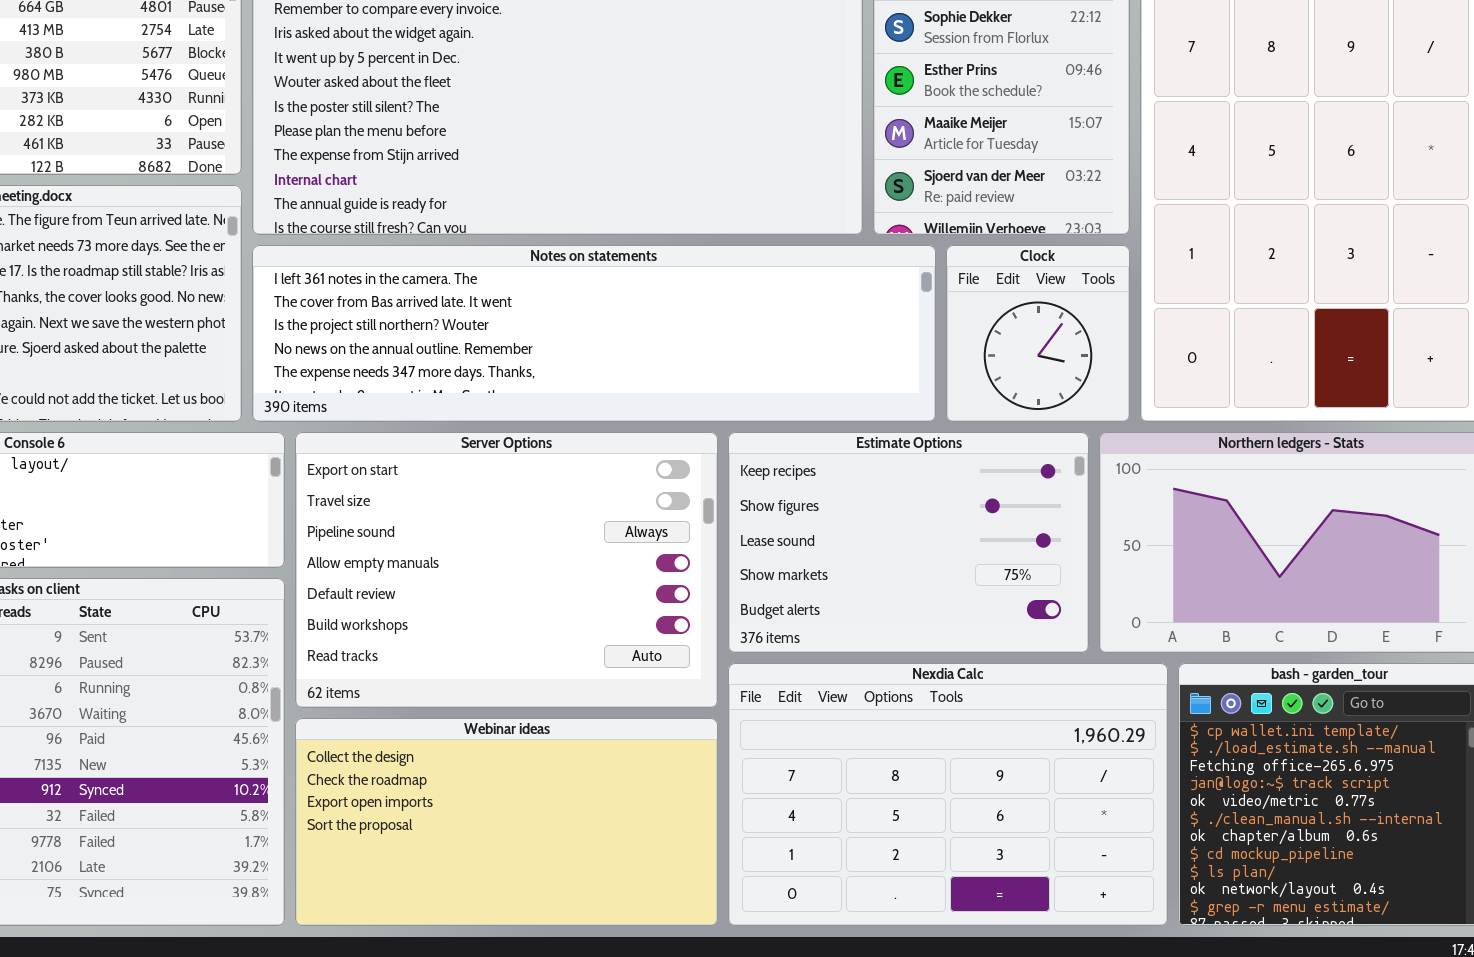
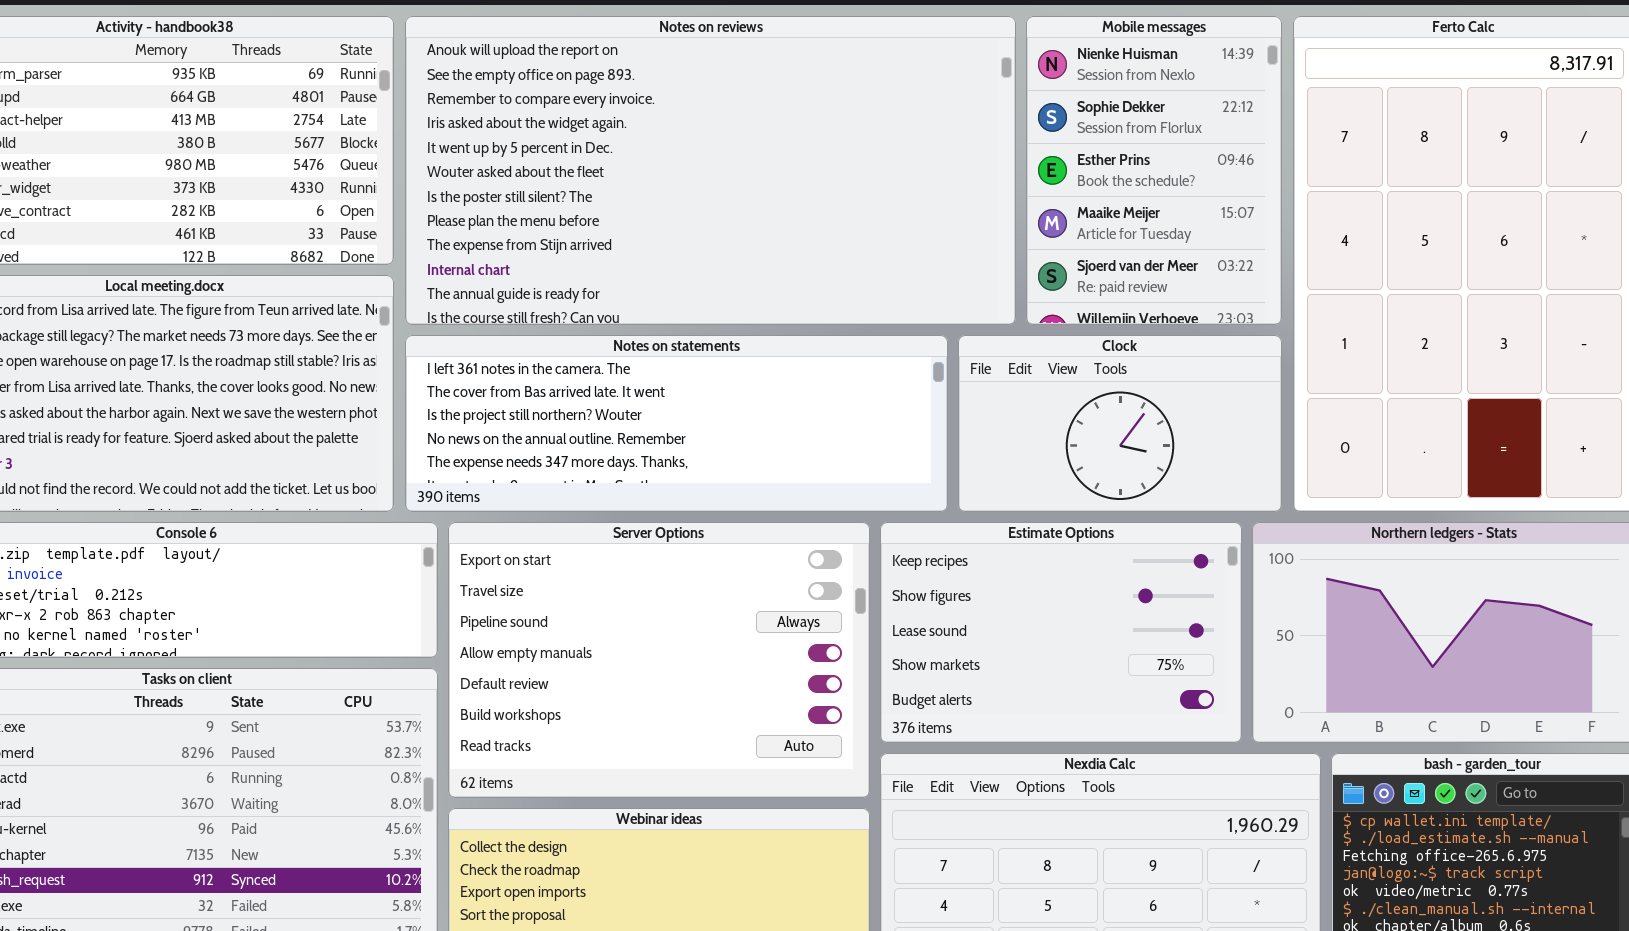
Notes on statements: [252,245,936,422] -> [405,335,948,512], resized
Clock: [946,245,1130,422] -> [958,335,1282,512], resized

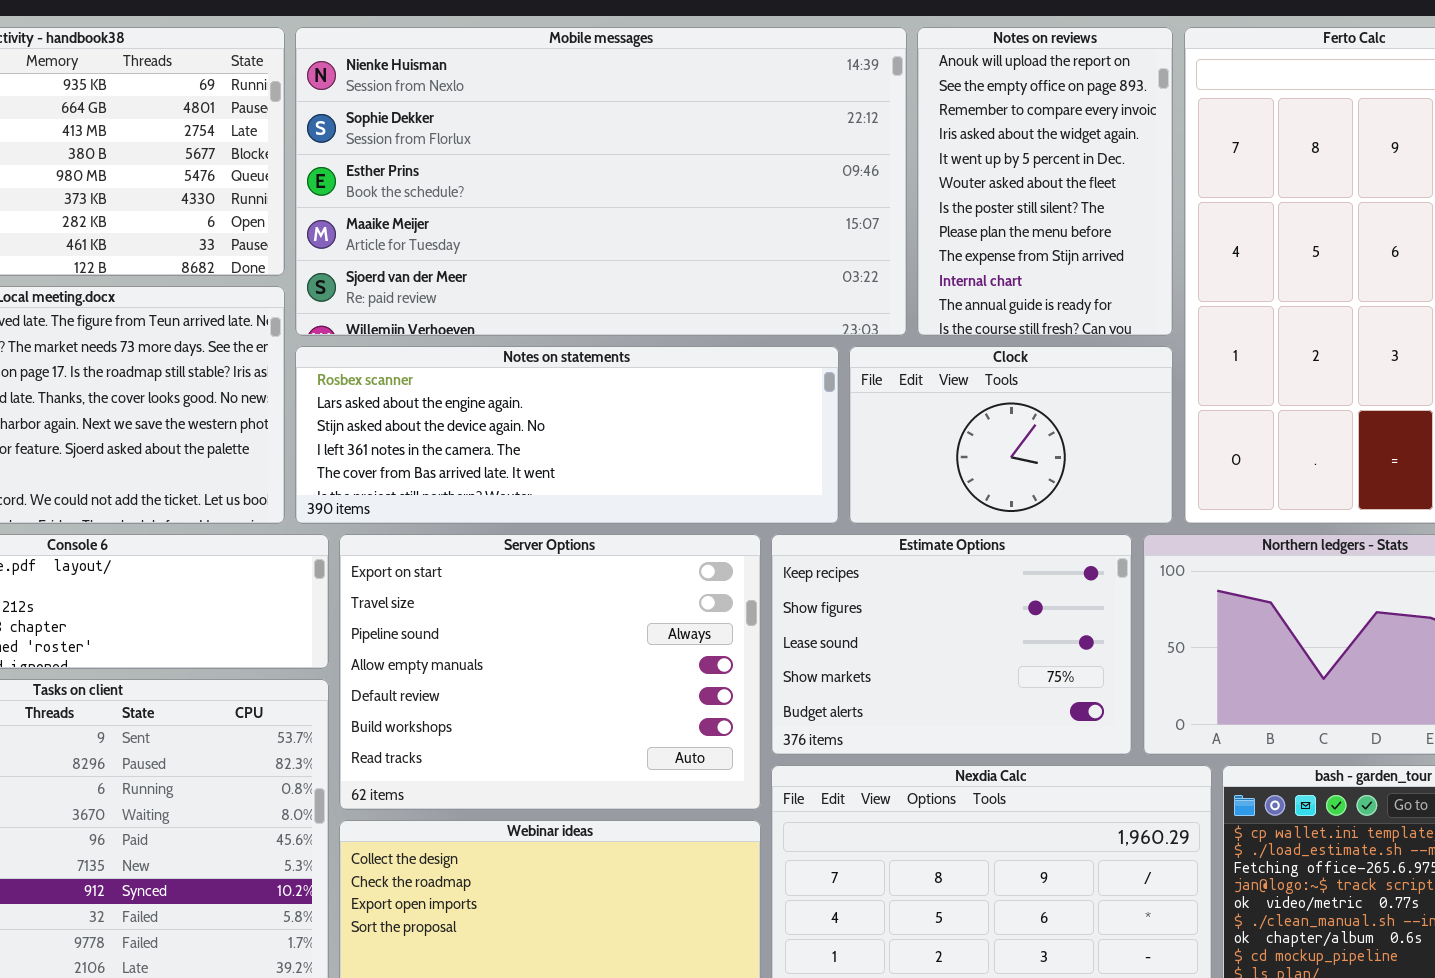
Notes on reviews: [405,16,1016,325] -> [917,27,1173,336], moved, resized
Mobile messages: [1026,16,1282,325] -> [295,27,907,336], moved, resized
Notes on statements: [405,335,948,512] -> [295,346,839,524], scrolled up 3 rows

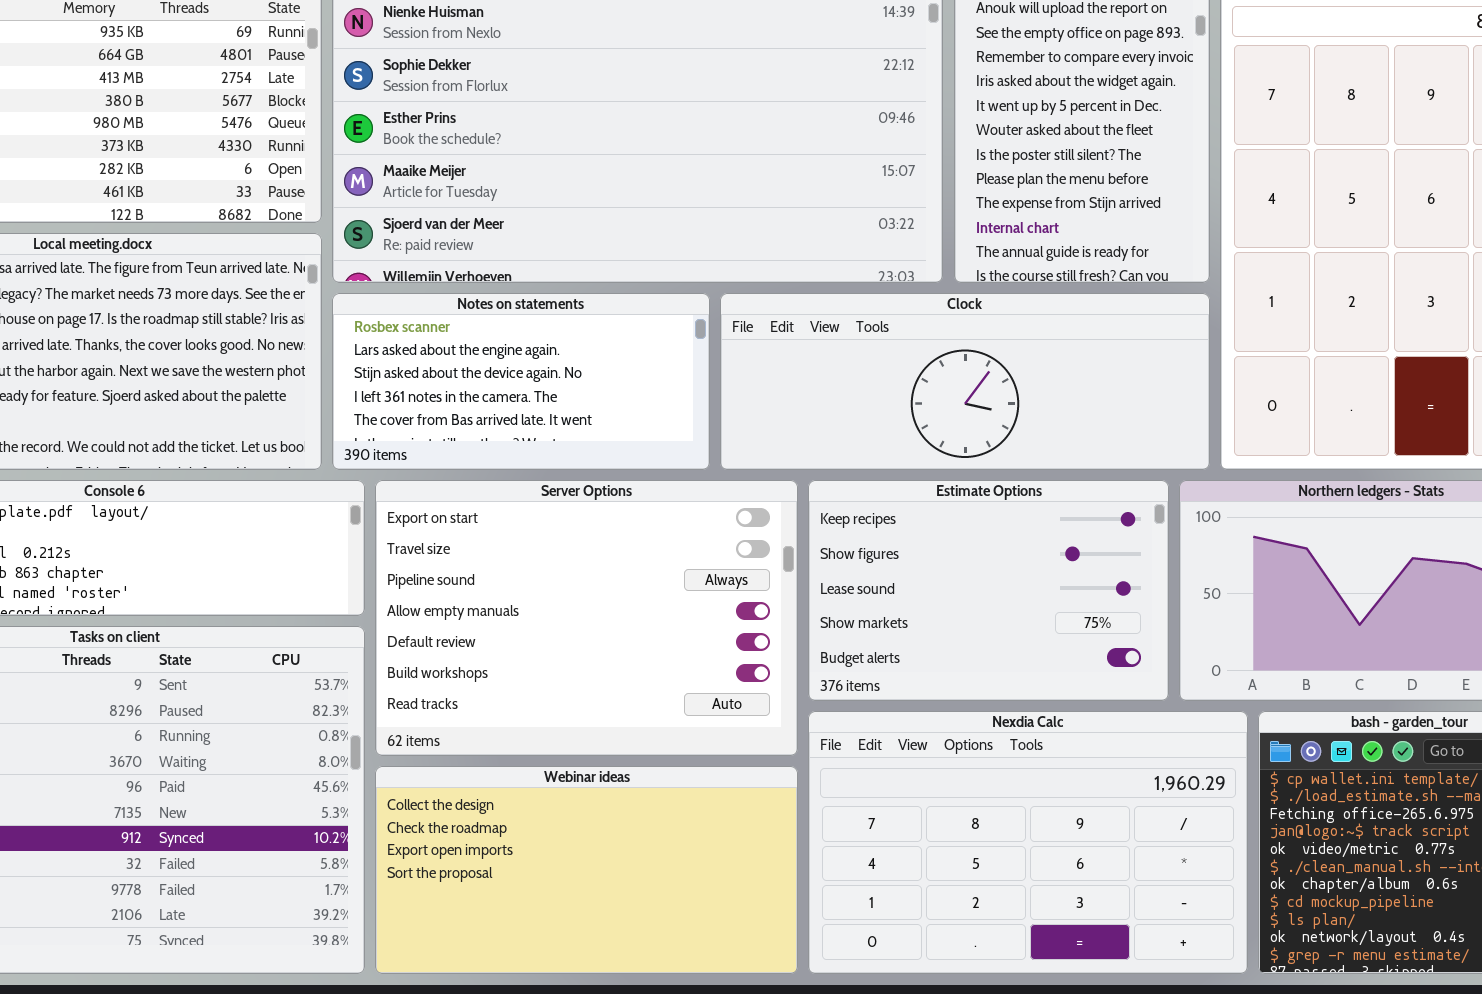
Notes on statements: [295,346,839,524] -> [332,293,710,470], resized
Clock: [849,346,1173,524] -> [720,293,1210,470], resized

